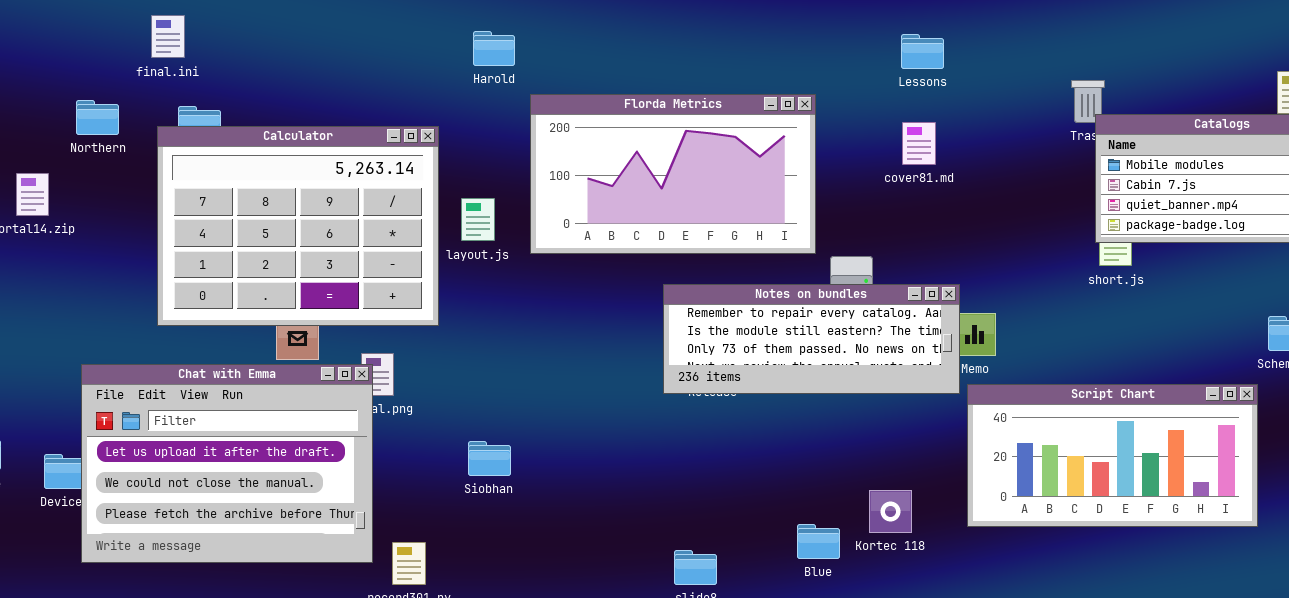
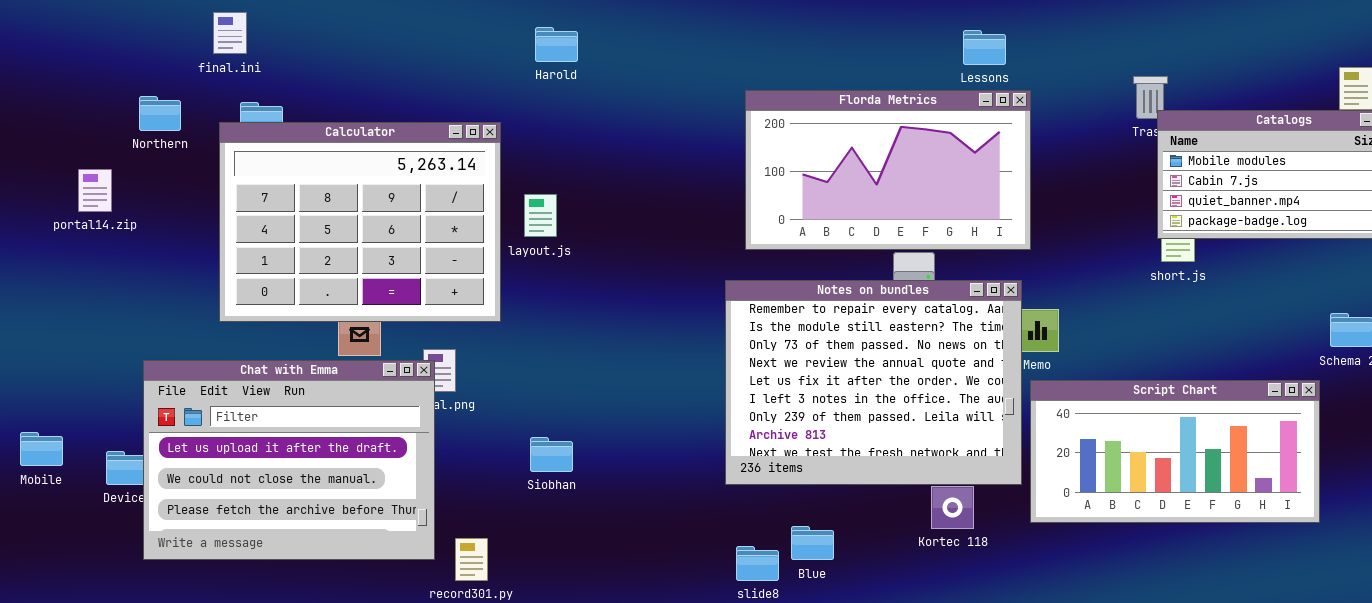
Florda Metrics: [530,94,816,254] -> [745,90,1031,250], moved
Notes on bundles: [663,284,960,394] -> [725,280,1022,485], resized
Blue: [797,524,840,559] -> [791,526,834,560], moved

